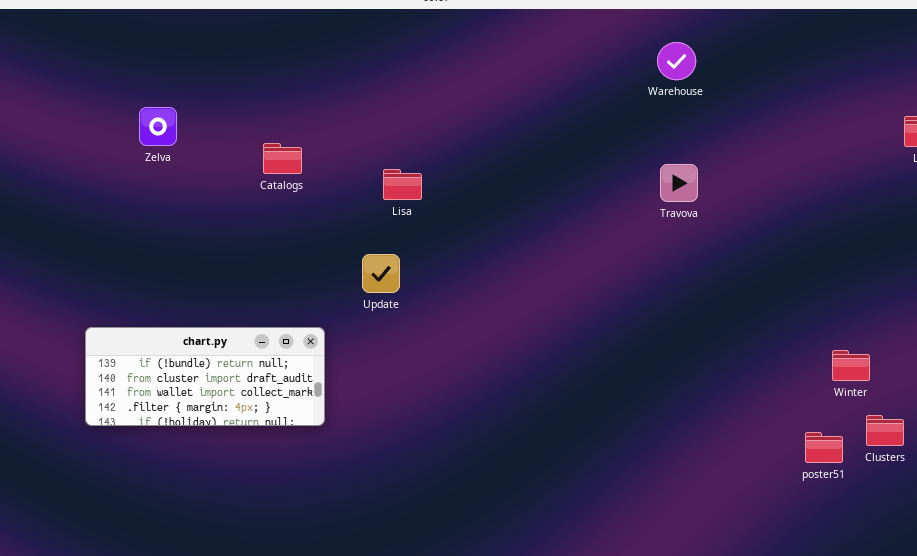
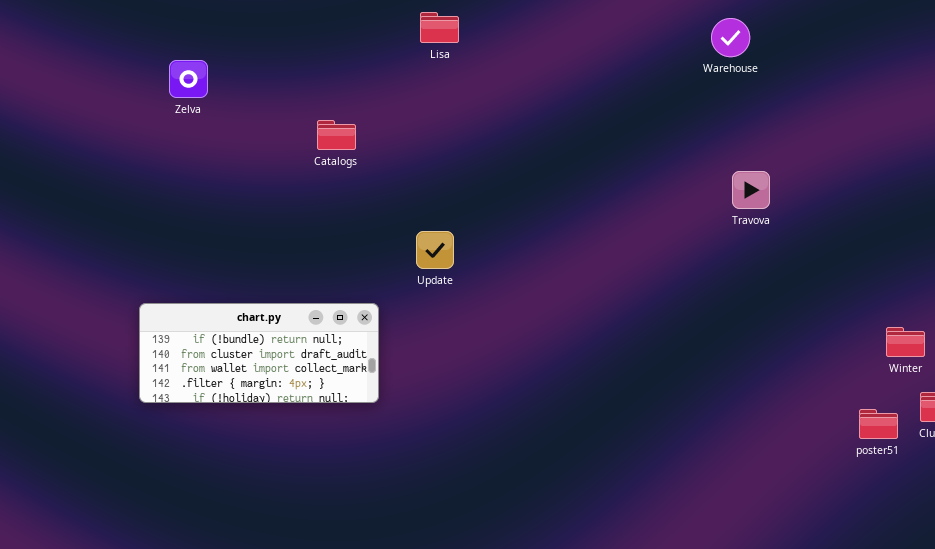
Zelva: [139,107,177,146] -> [169,60,208,98], moved
Travova: [660,164,698,202] -> [732,171,770,209], moved
Lisa: [383,169,422,200] -> [420,12,459,43], moved

